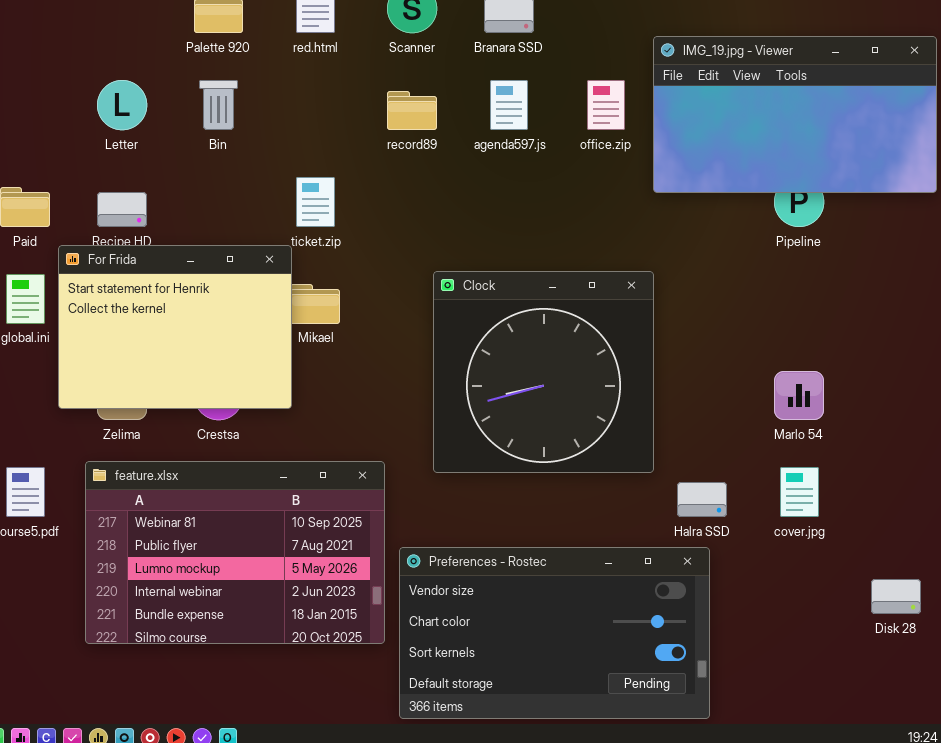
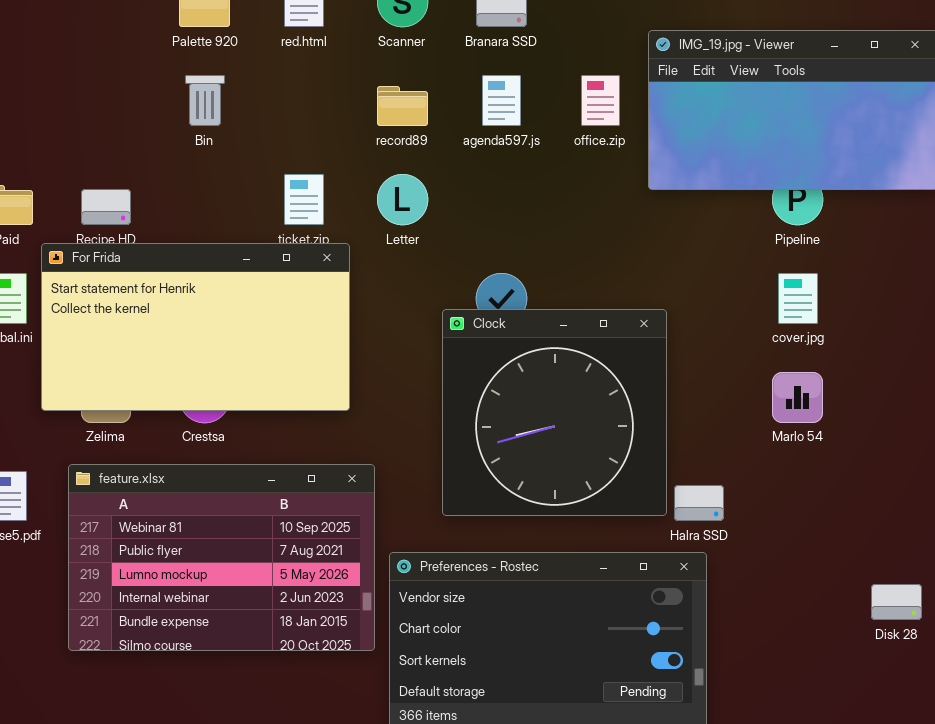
Letter: [97,80,147,130] -> [377,174,428,225], moved
For Frida: [58,245,292,409] -> [41,243,350,411], resized
Clock: [433,271,654,473] -> [442,309,667,516], moved
cover.jpg: [780,467,819,517] -> [778,273,818,324], moved

